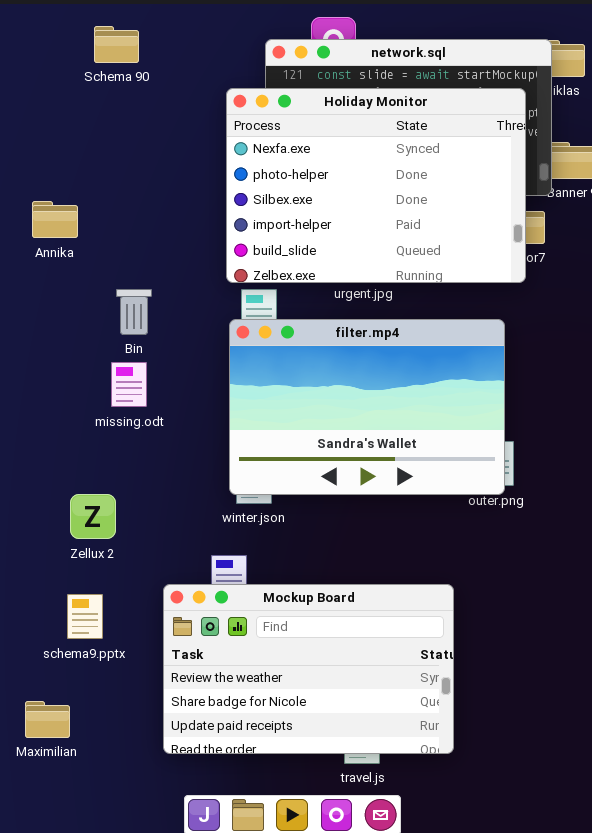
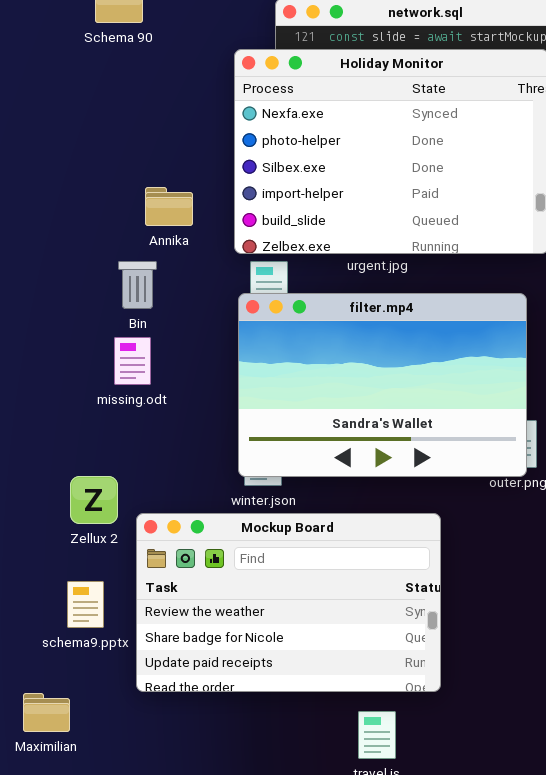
Annika: [32,201,78,238] -> [145,187,193,226], moved
Mockup Board: [163,584,454,754] -> [136,513,441,692], moved

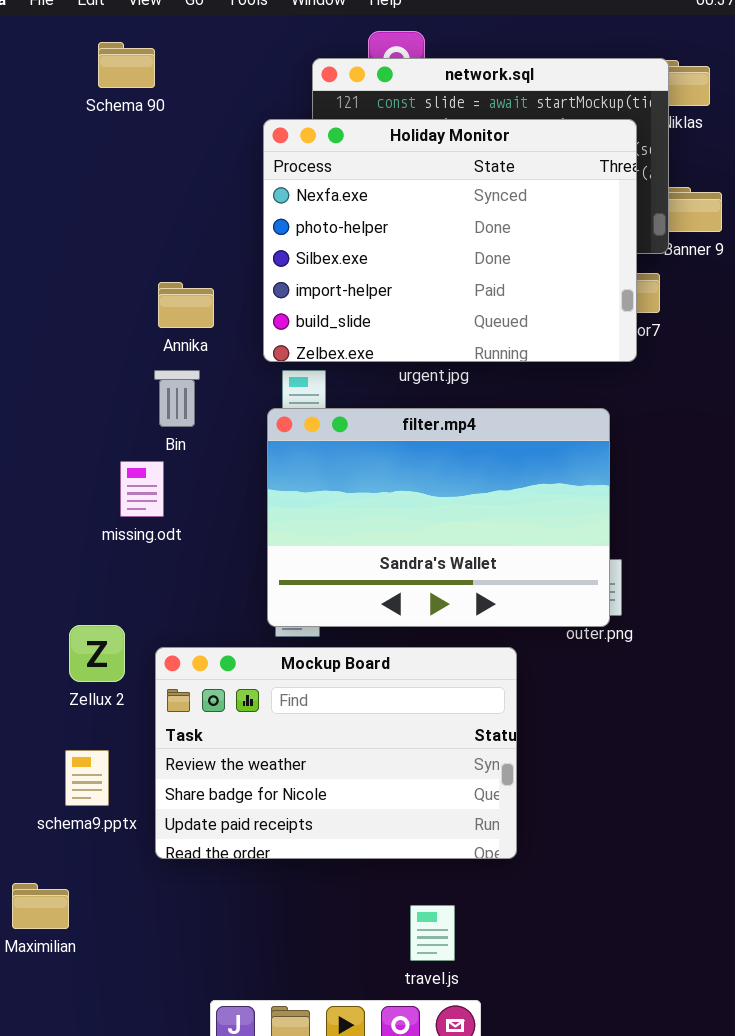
Bin: [118,261,157,309] -> [154,370,200,427], moved
Mockup Board: [136,513,441,692] -> [155,647,517,859], moved

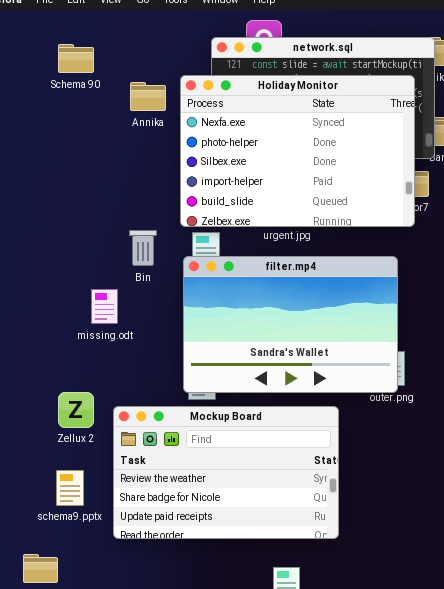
Schema 90: [98,42,155,88] -> [58,44,94,73], moved
Annika: [158,282,214,328] -> [130,82,166,111], moved
Bin: [154,370,200,427] -> [129,230,157,266], moved

